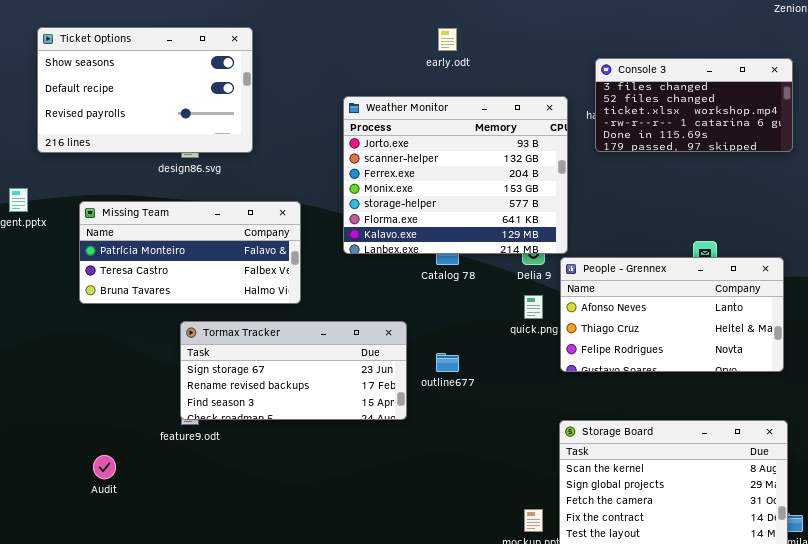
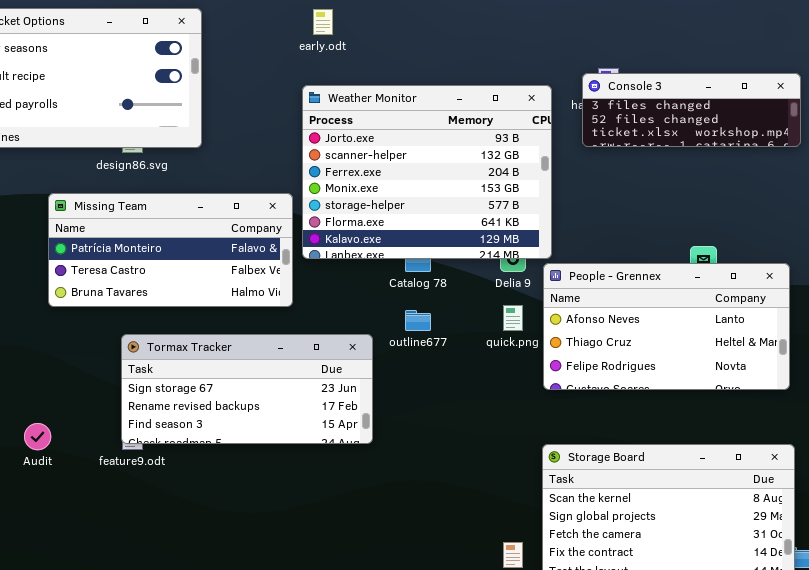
early.odt: [438,28,457,51] -> [313,9,333,35], moved
Console 3: [595,58,793,152] -> [582,73,801,147], resized
Missing Team: [79,201,301,304] -> [48,193,293,307], moved
outline677: [436,353,459,372] -> [405,310,431,331], moved
Audit: [93,455,116,479] -> [24,423,51,450], moved

